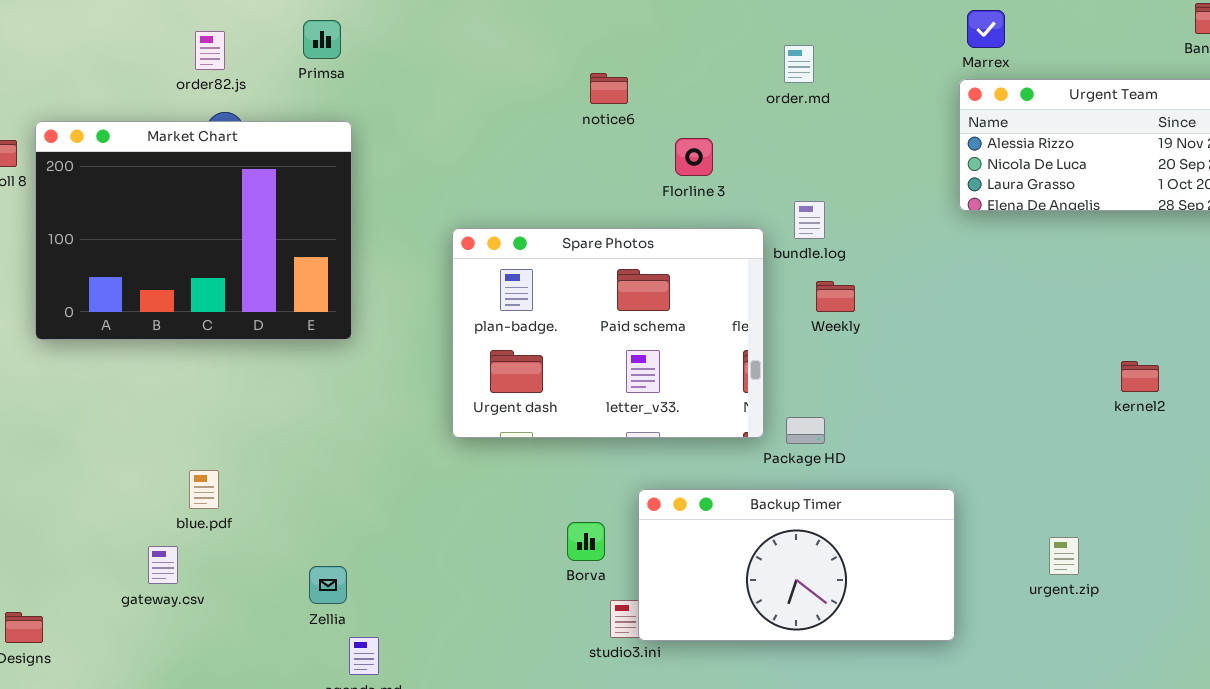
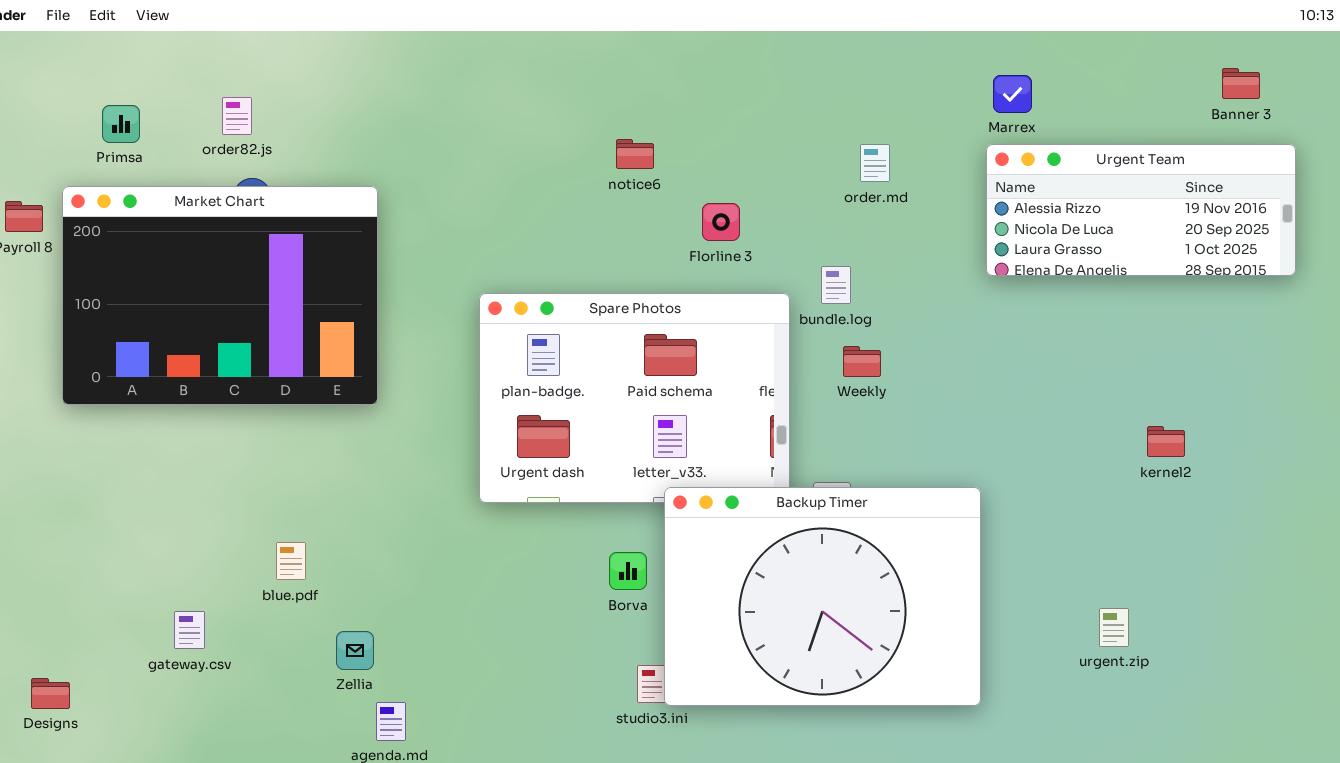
Primsa: [303,20,341,59] -> [102,105,140,143], moved
order.md: [784,45,814,83] -> [860,144,890,182], moved
blue.pdf: [189,470,219,509] -> [276,542,306,580], moved
Backup Timer: [638,489,955,641] -> [664,487,981,706], resized
Borva: [567,522,605,561] -> [609,552,647,590], moved
urgent.zip: [1049,537,1079,575] -> [1099,608,1129,647], moved

